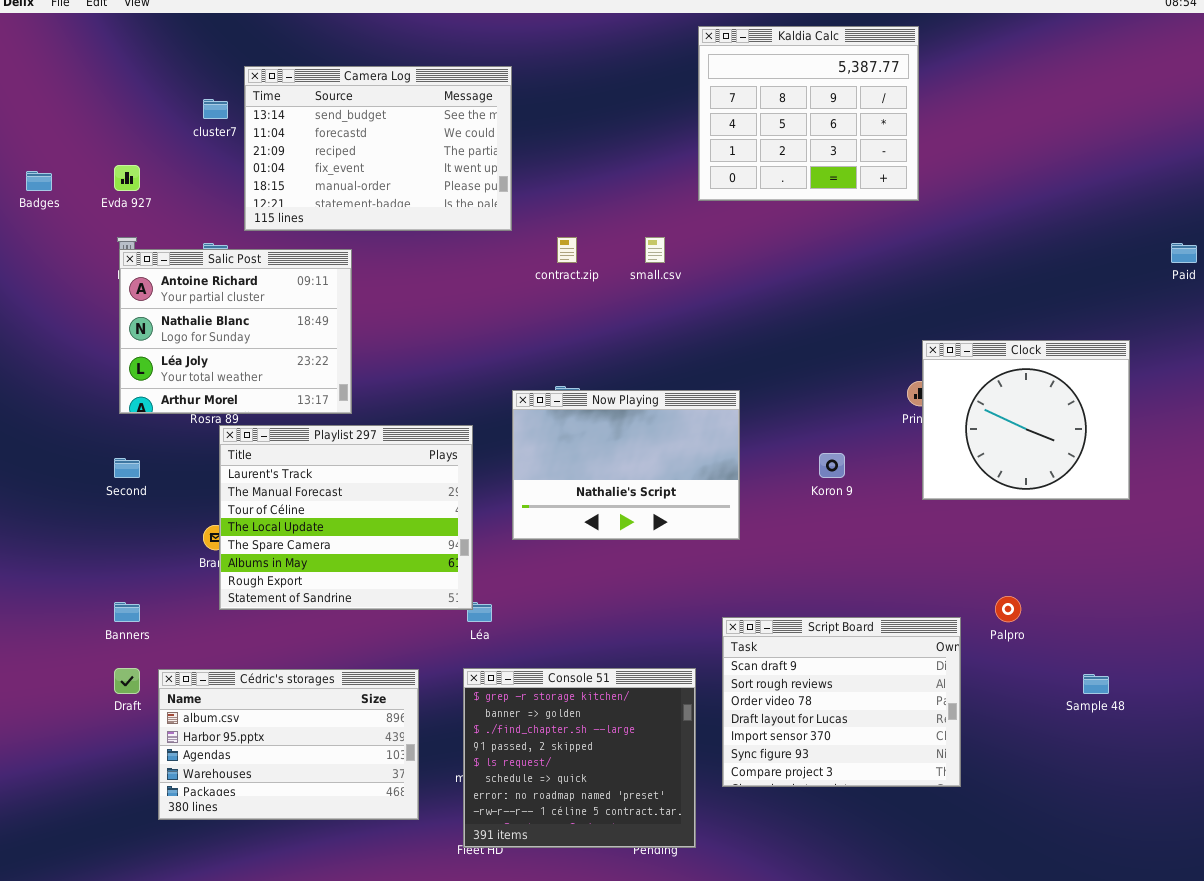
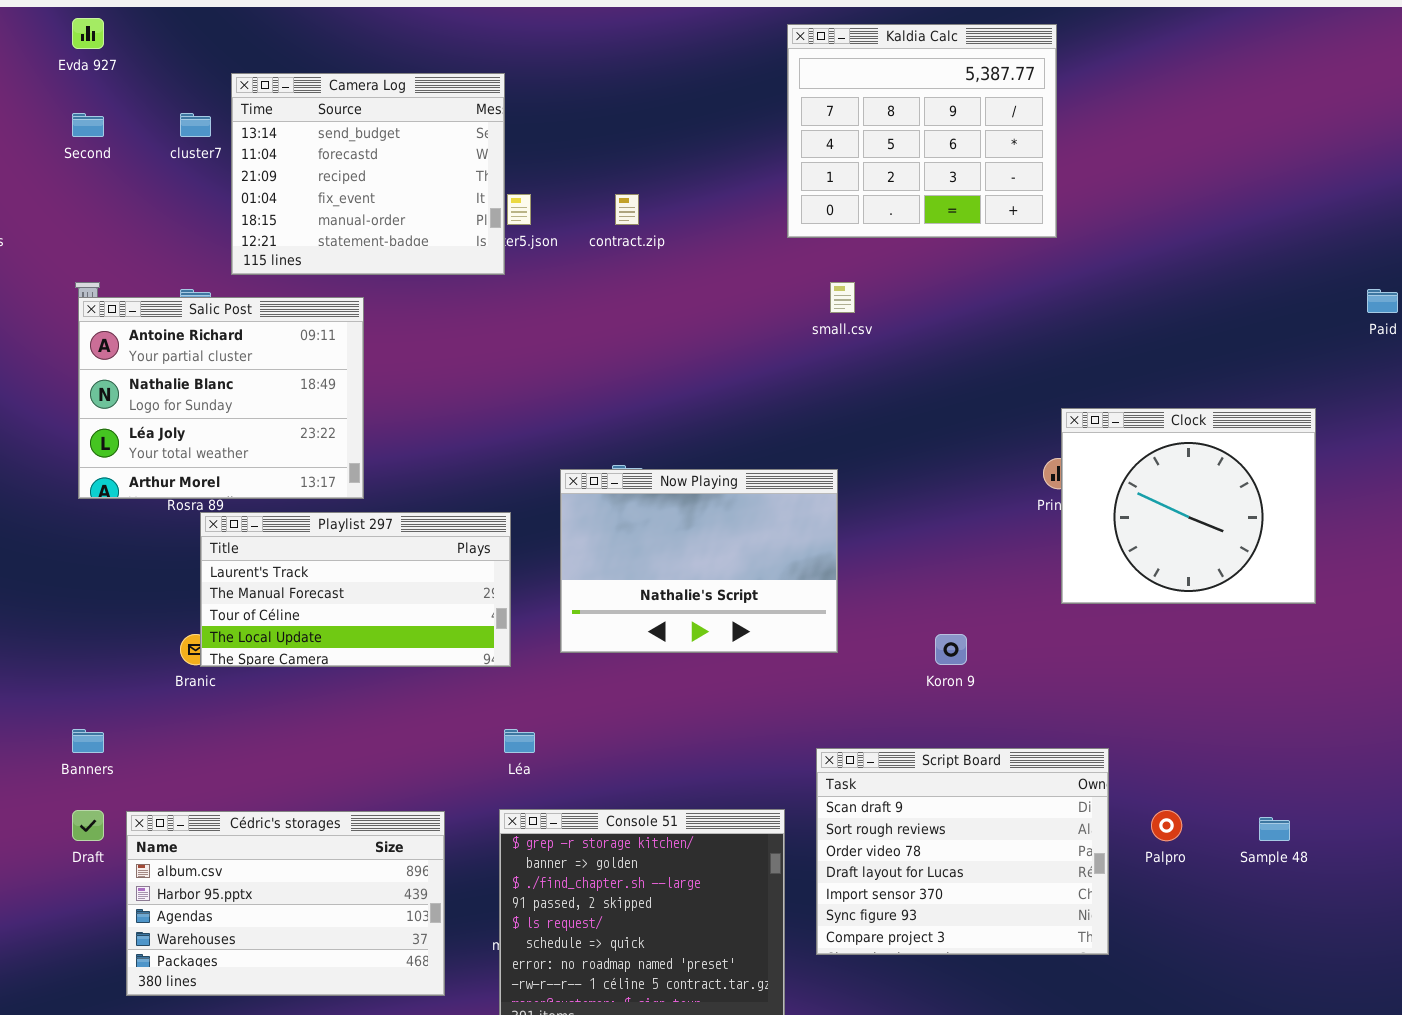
Camera Log: [244,66,512,231] -> [231,73,505,275], resized
Evda 927: [114,165,140,191] -> [72,18,104,49], moved
contract.zip: [557,237,577,263] -> [615,194,639,225], moved
small.csv: [645,237,665,263] -> [830,282,855,313], moved
Playlist 297: [219,425,473,610] -> [200,512,511,667], resized
Koron 9: [819,453,845,478] -> [935,634,967,665], moved
Second: [114,458,140,478] -> [72,113,104,137], moved
Palpro: [995,596,1021,622] -> [1151,810,1182,841], moved

